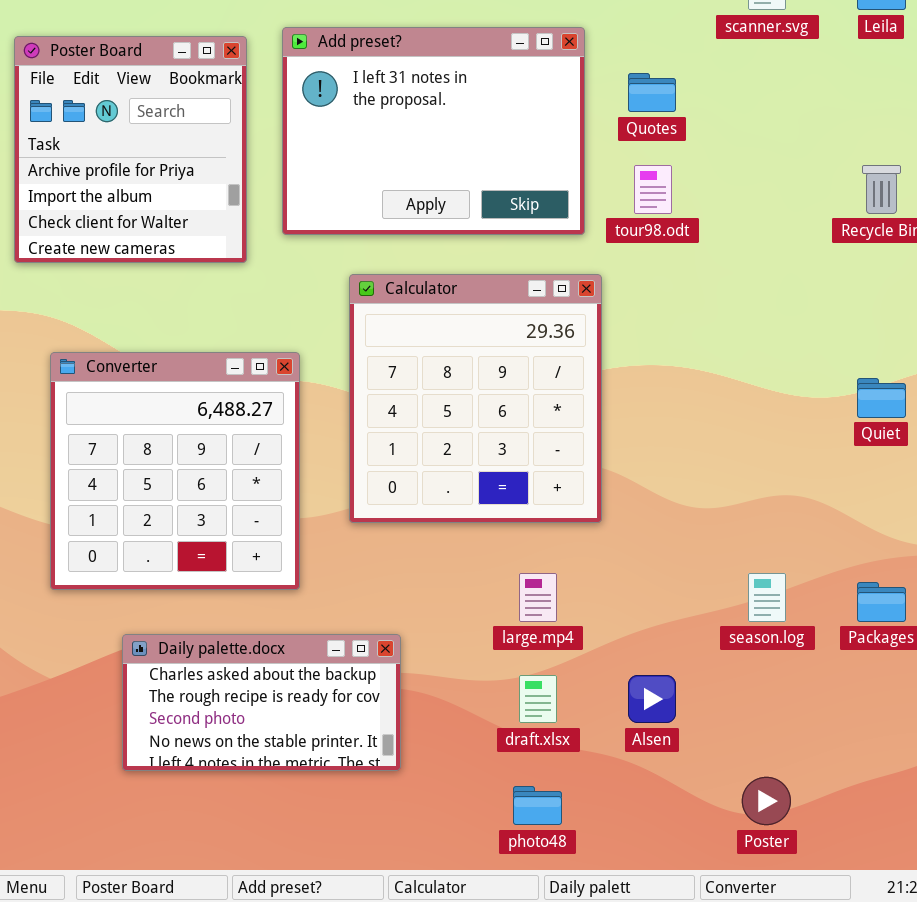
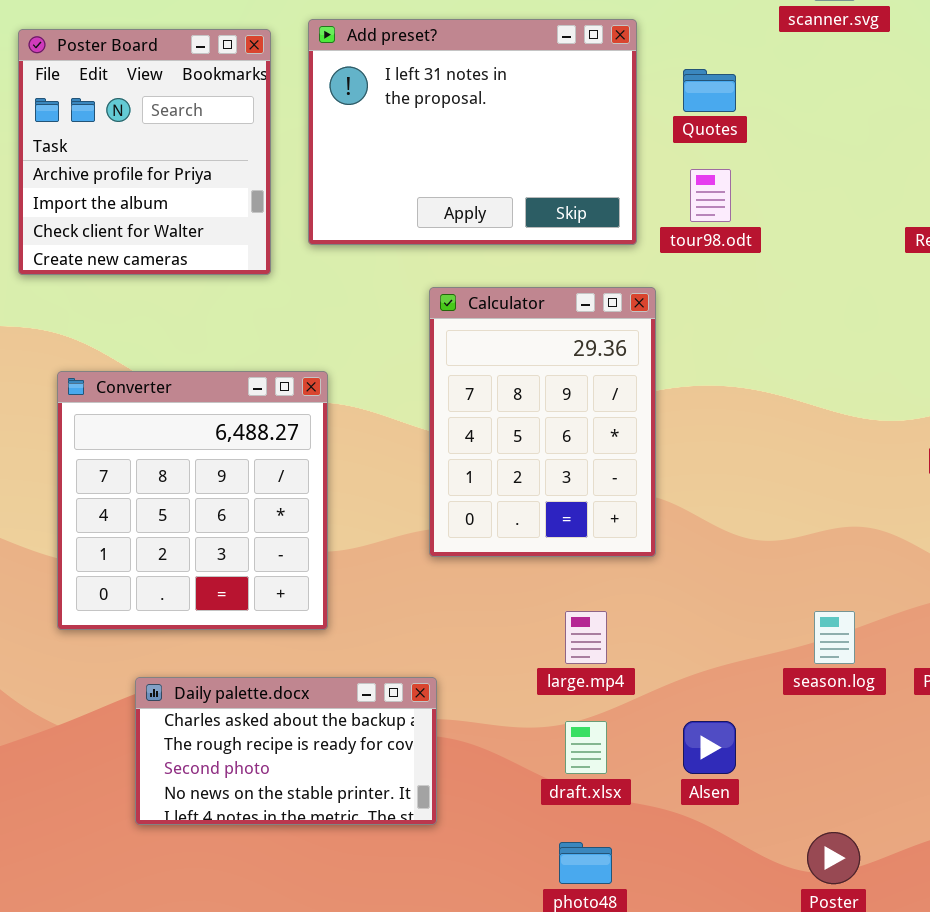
Calculator: [349,274,602,523] -> [429,287,656,557], resized

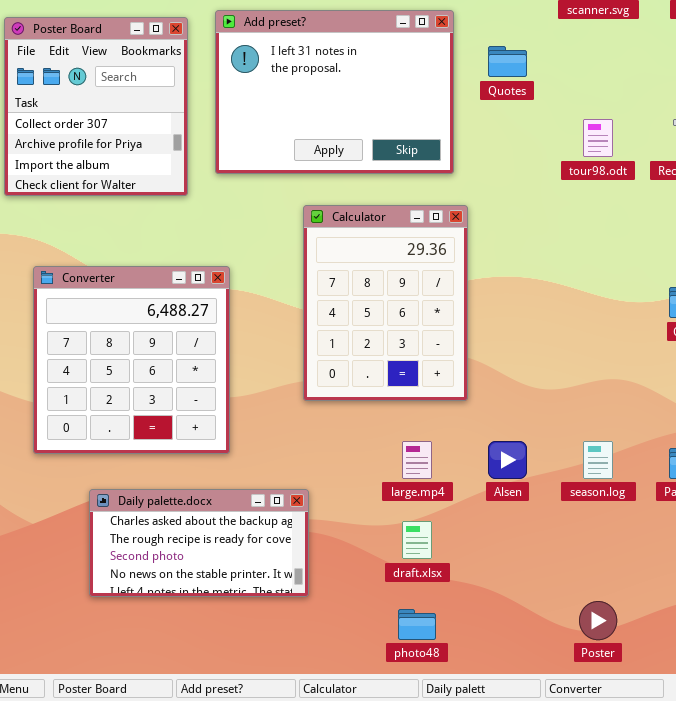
Poster Board: [18,29,271,275] -> [4,17,188,196], scrolled up 1 row
tour98.odt: [690,169,731,222] -> [583,119,613,157], moved
Alsen: [683,721,736,774] -> [488,441,527,479], moved

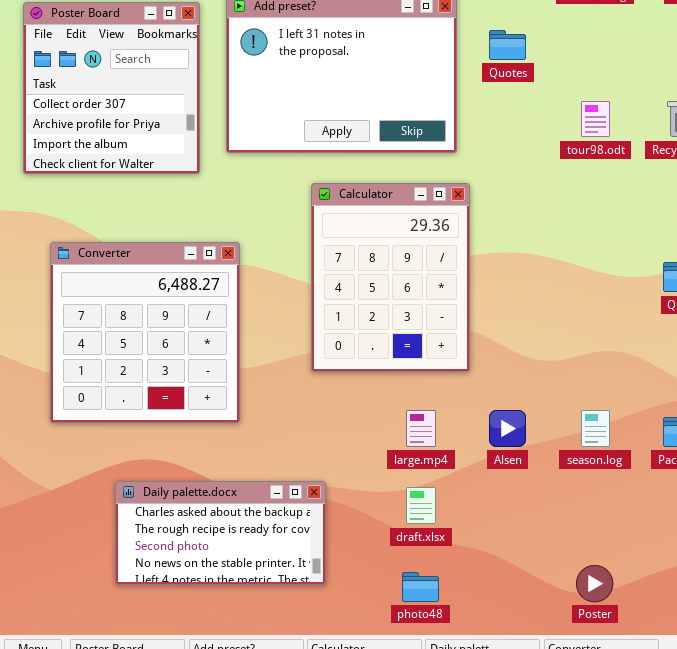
Daily palette.docx: [89,489,309,597] -> [115,481,326,585], moved

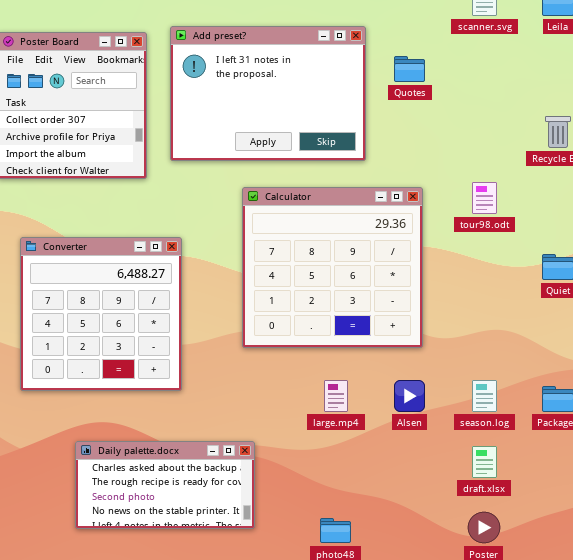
tour98.odt: [581,101,610,137] -> [472,182,497,214], moved
Calculator: [311,183,470,372] -> [242,187,423,348], resized
draft.xlsx: [406,487,436,524] -> [472,446,497,478], moved

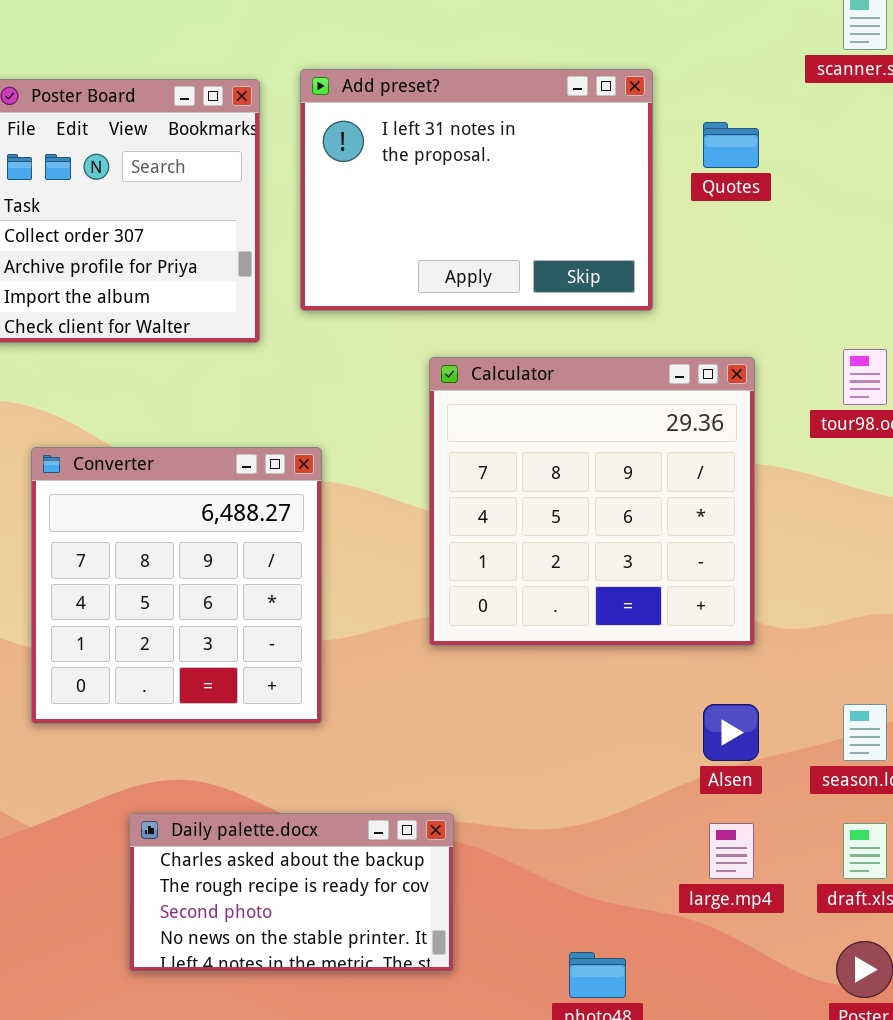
large.mp4: [324,380,348,412] -> [709,823,754,879], moved

